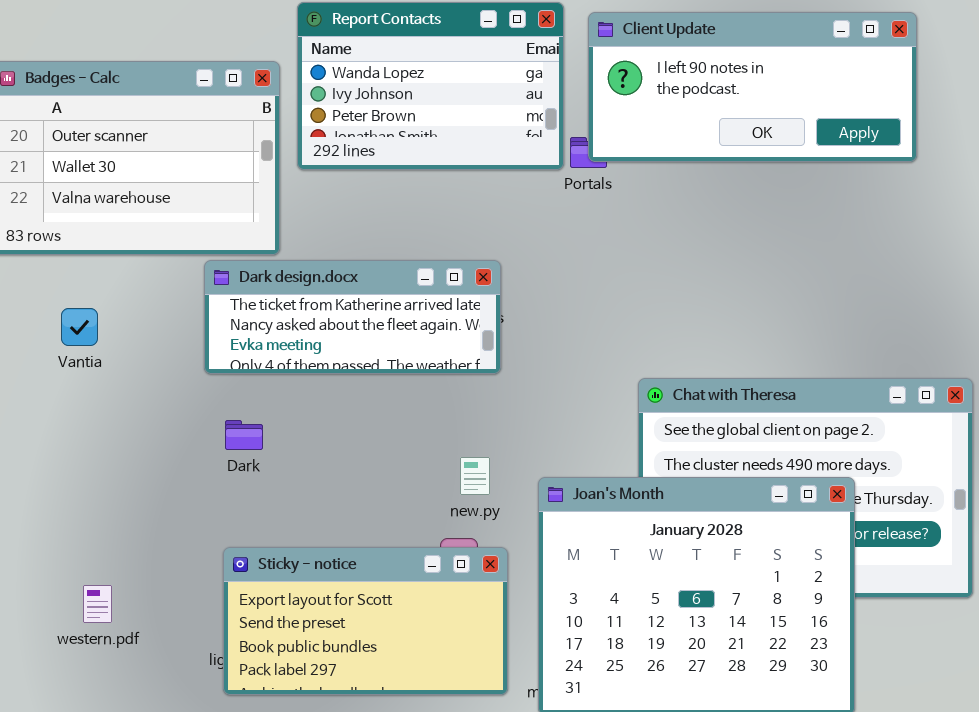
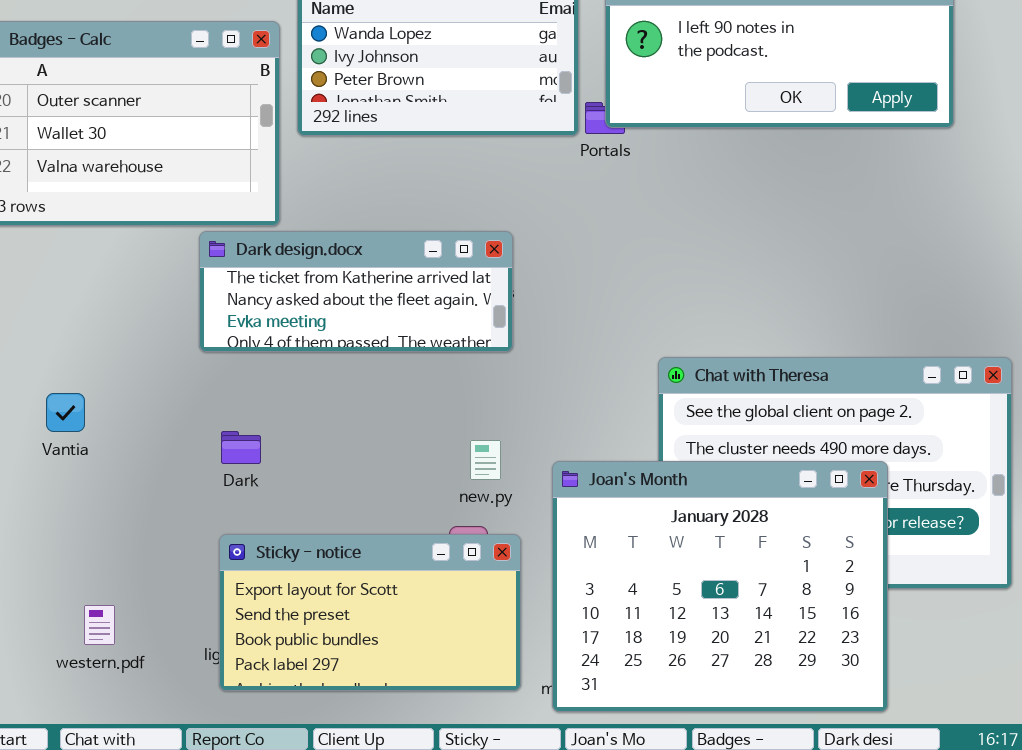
Vantia: [61,308,98,346] -> [46,393,85,432], moved
Dark: [225,420,263,450] -> [221,431,261,464], moved
western.pdf: [83,585,112,623] -> [84,605,115,645], moved

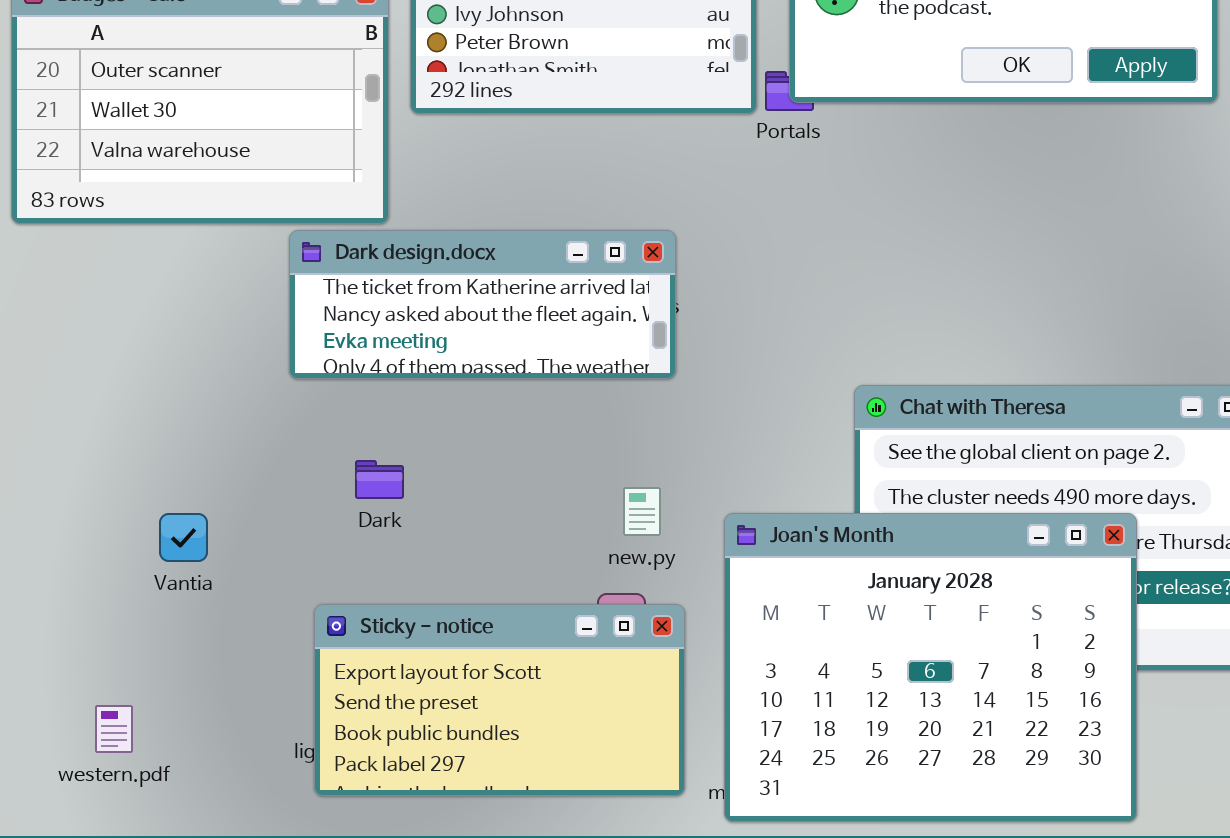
Vantia: [46,393,85,432] -> [159,513,208,562], moved
Dark: [221,431,261,464] -> [355,460,404,499], moved
western.pdf: [84,605,115,645] -> [95,705,133,753], moved

